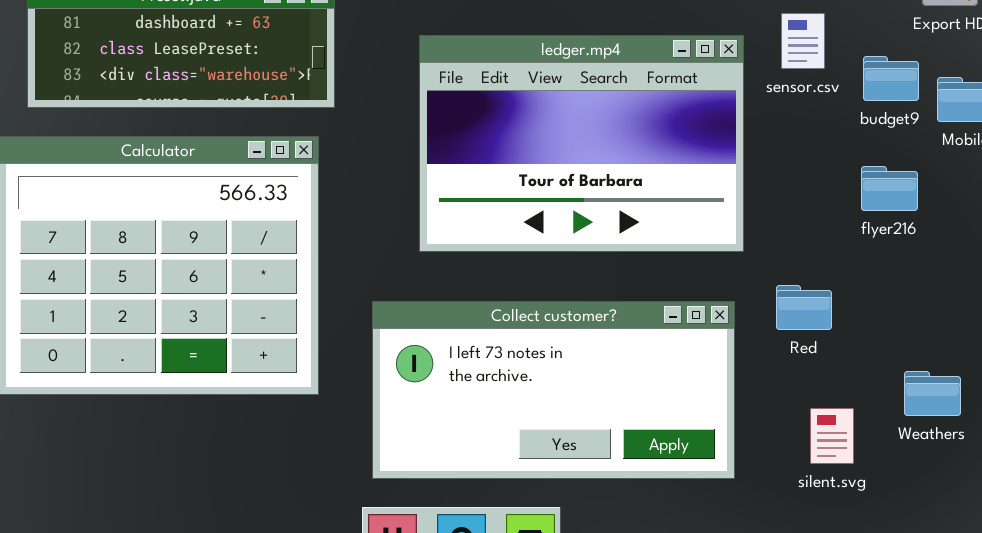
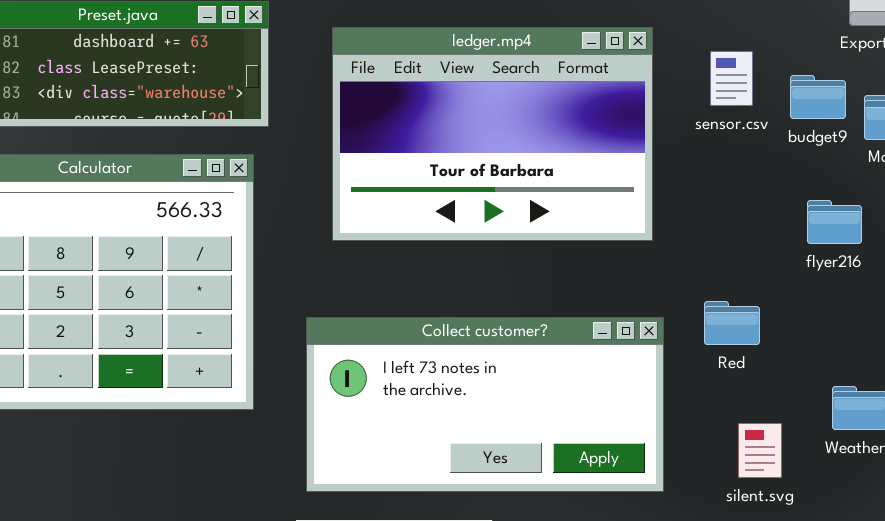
sensor.csv: [781,13,825,69] -> [710,51,753,106], moved
ledger.mp4: [419,35,744,252] -> [332,27,653,241], moved
flyer216: [861,166,918,211] -> [807,200,862,244], moved

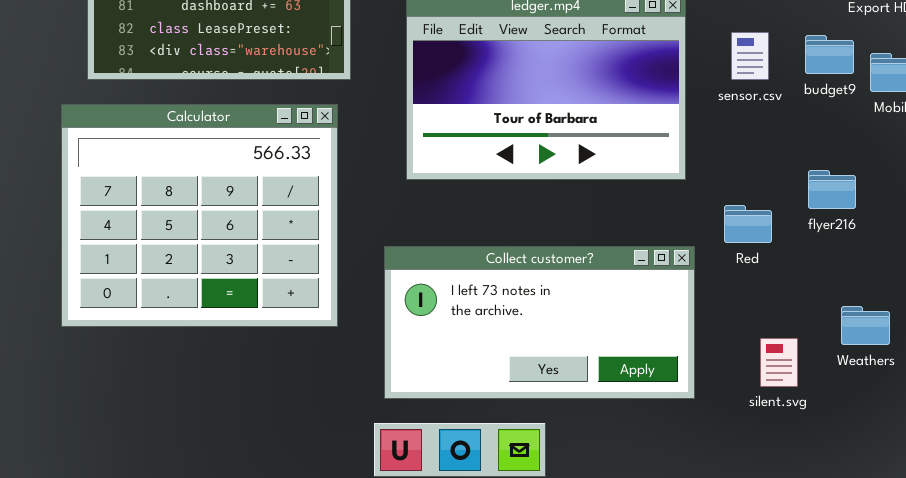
sensor.csv: [710,51,753,106] -> [731,32,769,80], moved
flyer216: [807,200,862,244] -> [808,170,856,209], moved
Red: [704,301,760,345] -> [724,205,772,243], moved

